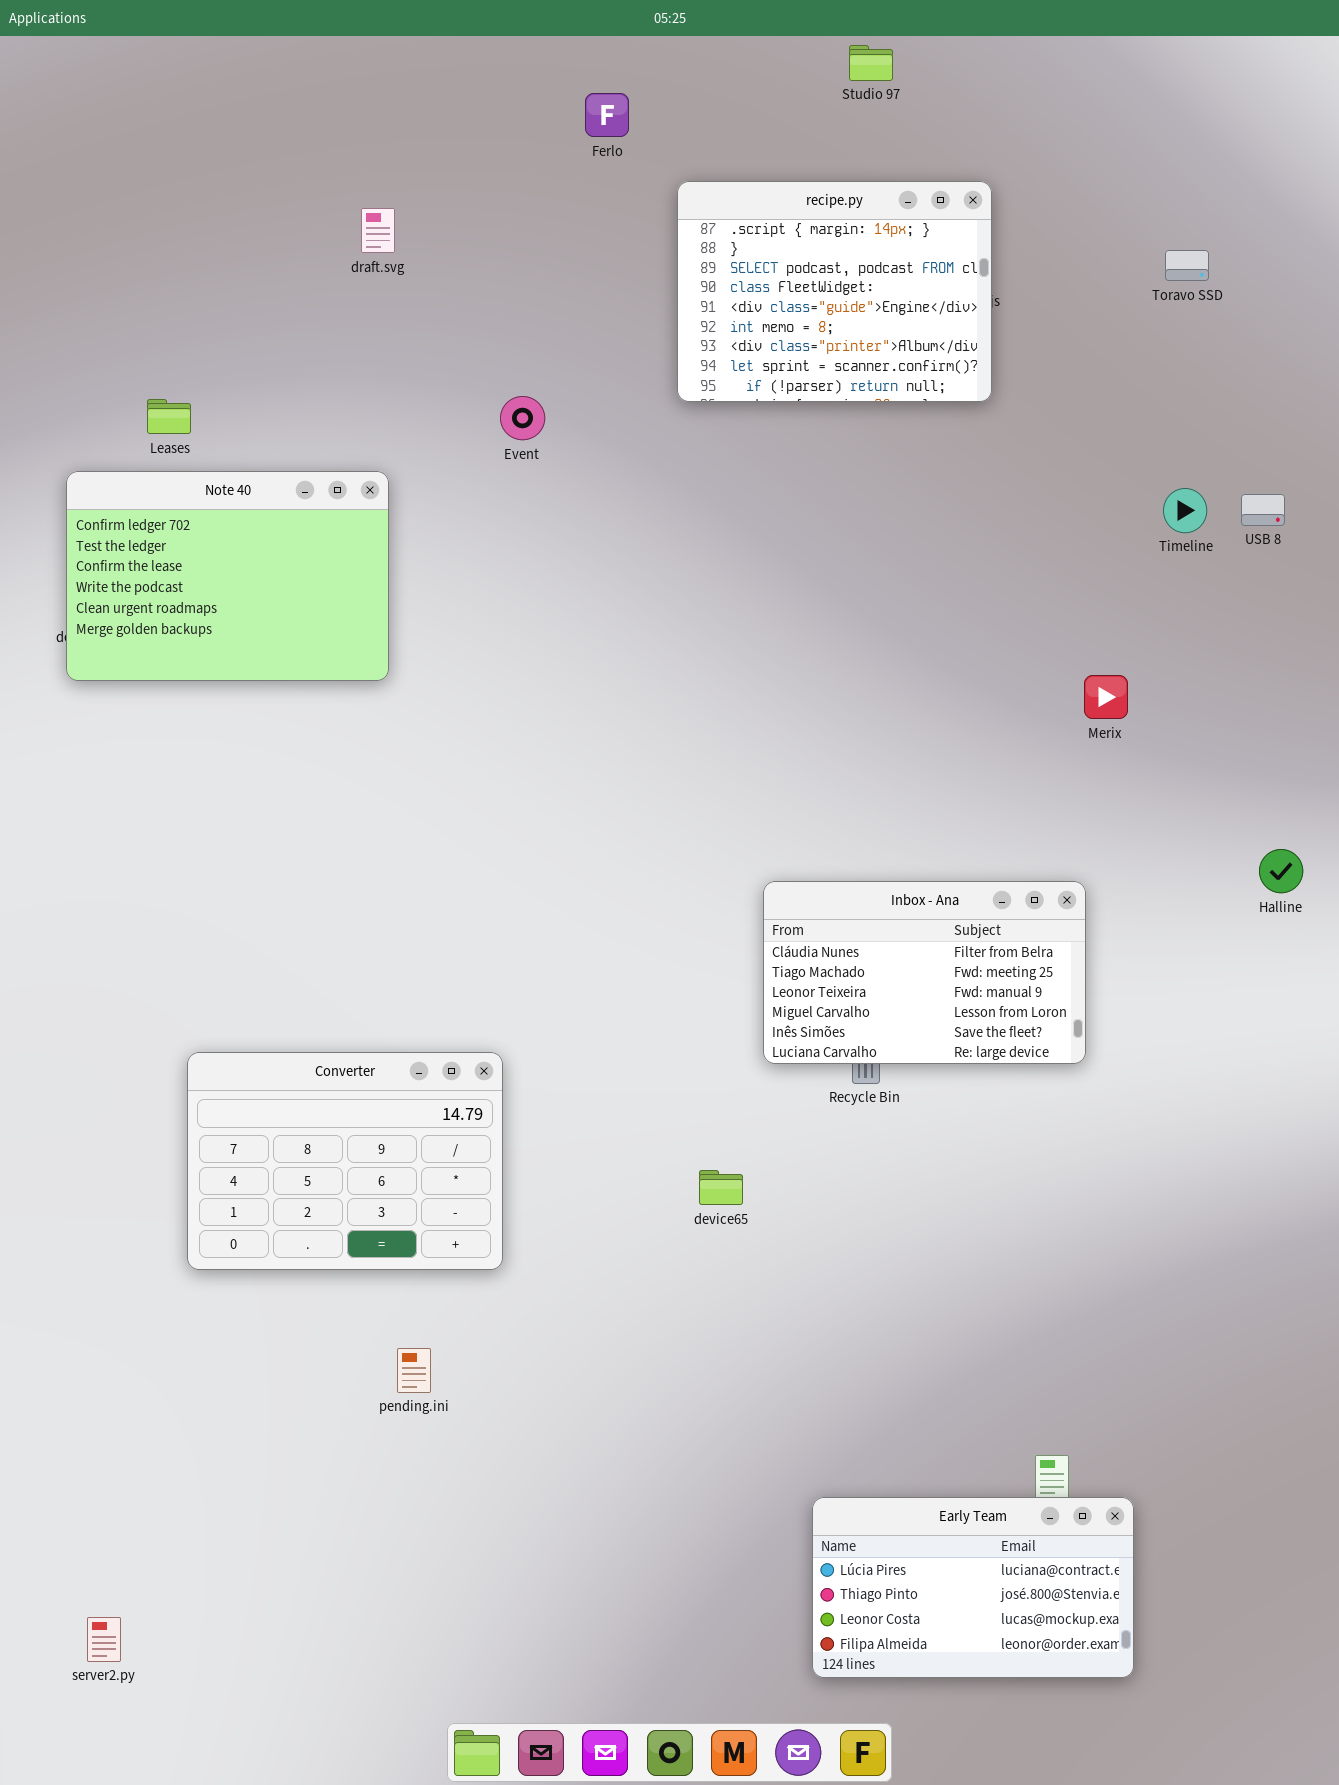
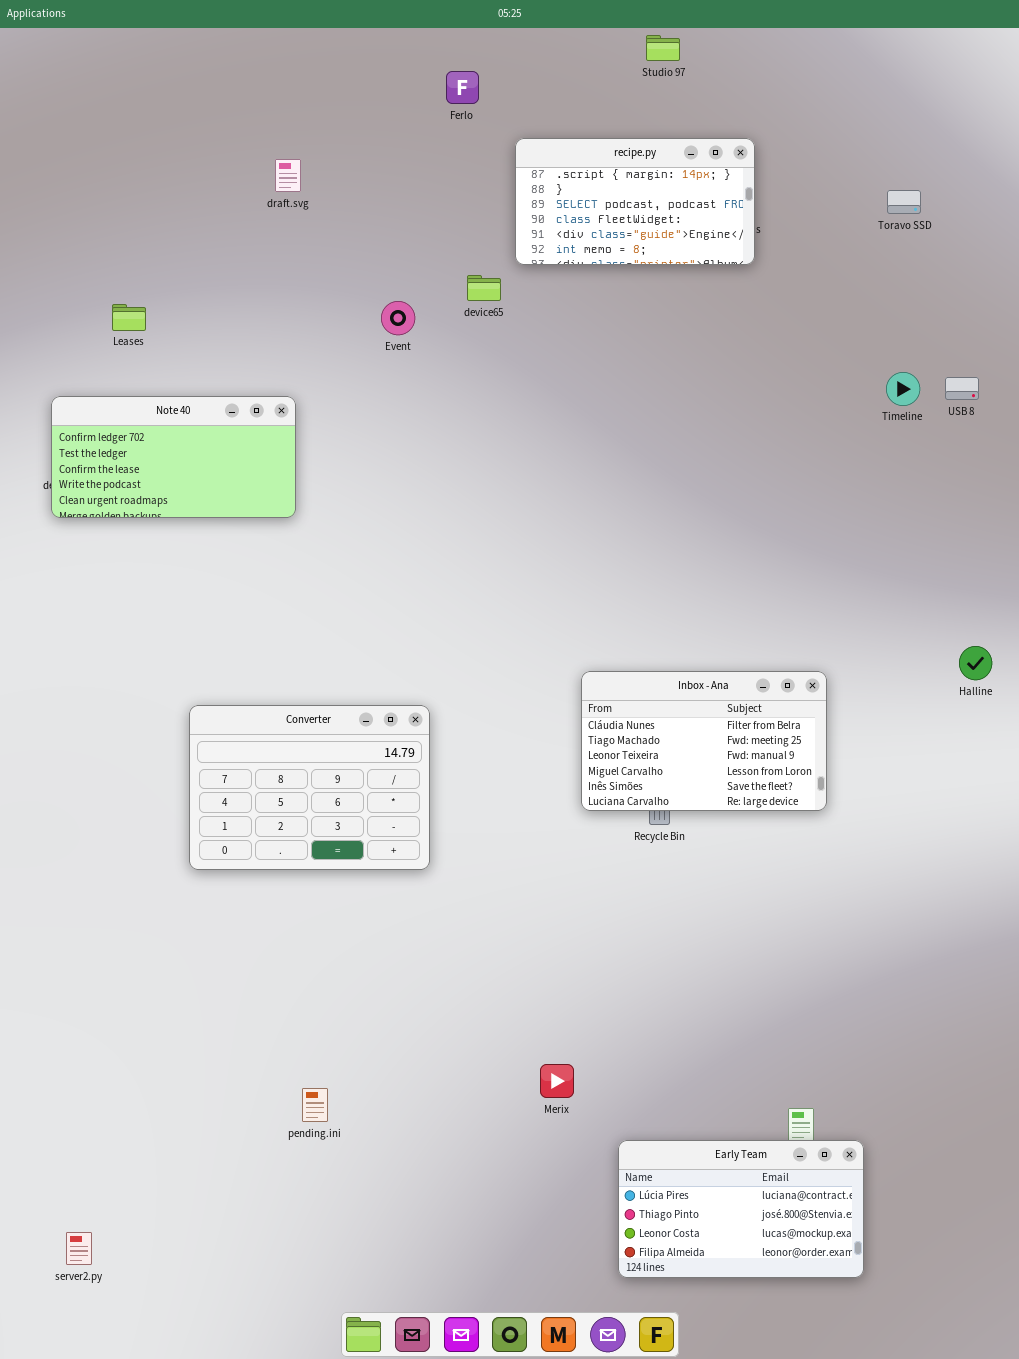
recipe.py: [677,181,992,402] -> [515,138,755,265], resized
Note 40: [66,471,389,681] -> [51,396,296,518], resized
Merix: [1084,675,1128,719] -> [540,1064,574,1098], moved
Converter: [187,1052,503,1270] -> [189,705,430,870], moved
device65: [699,1170,743,1205] -> [467,275,501,301], moved
pending.ini: [397,1348,431,1393] -> [302,1088,328,1122], moved

